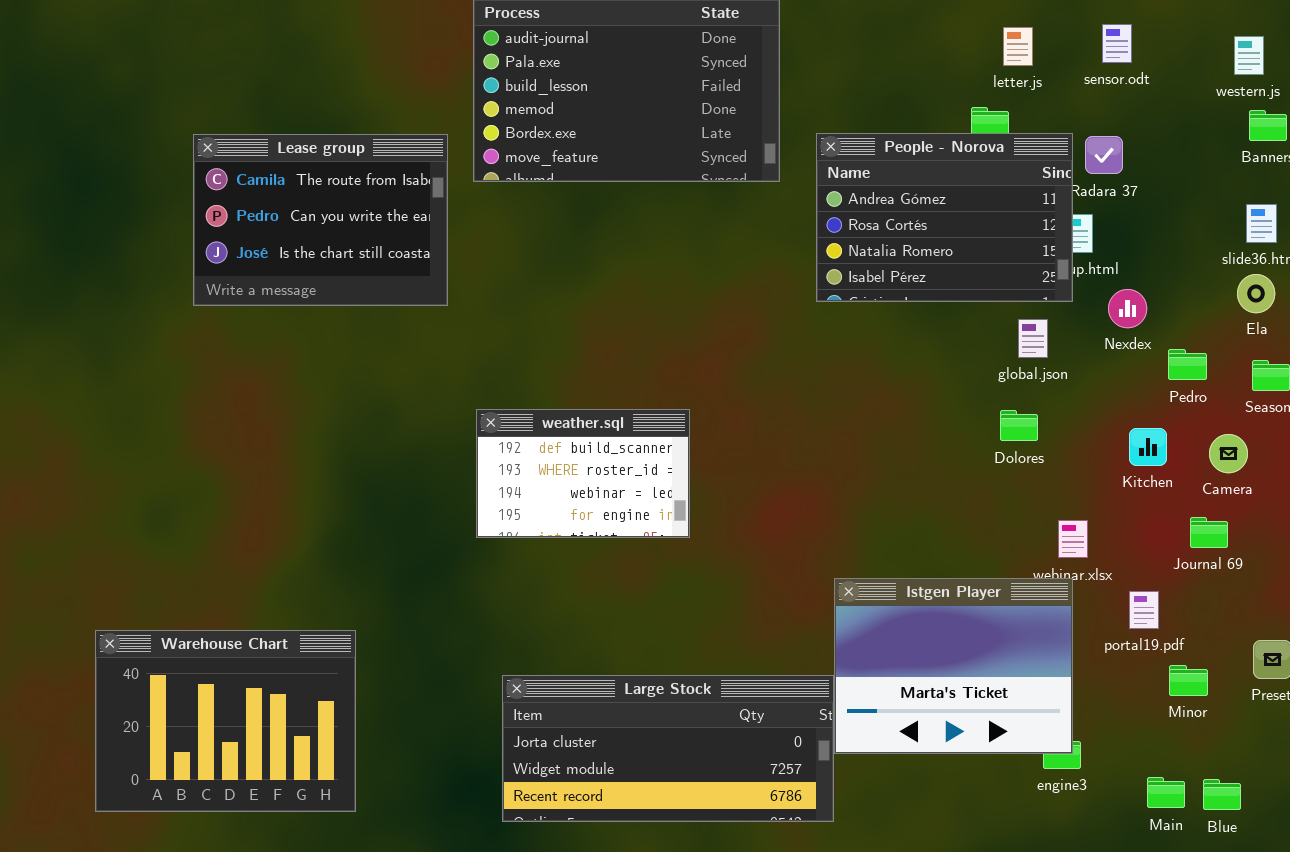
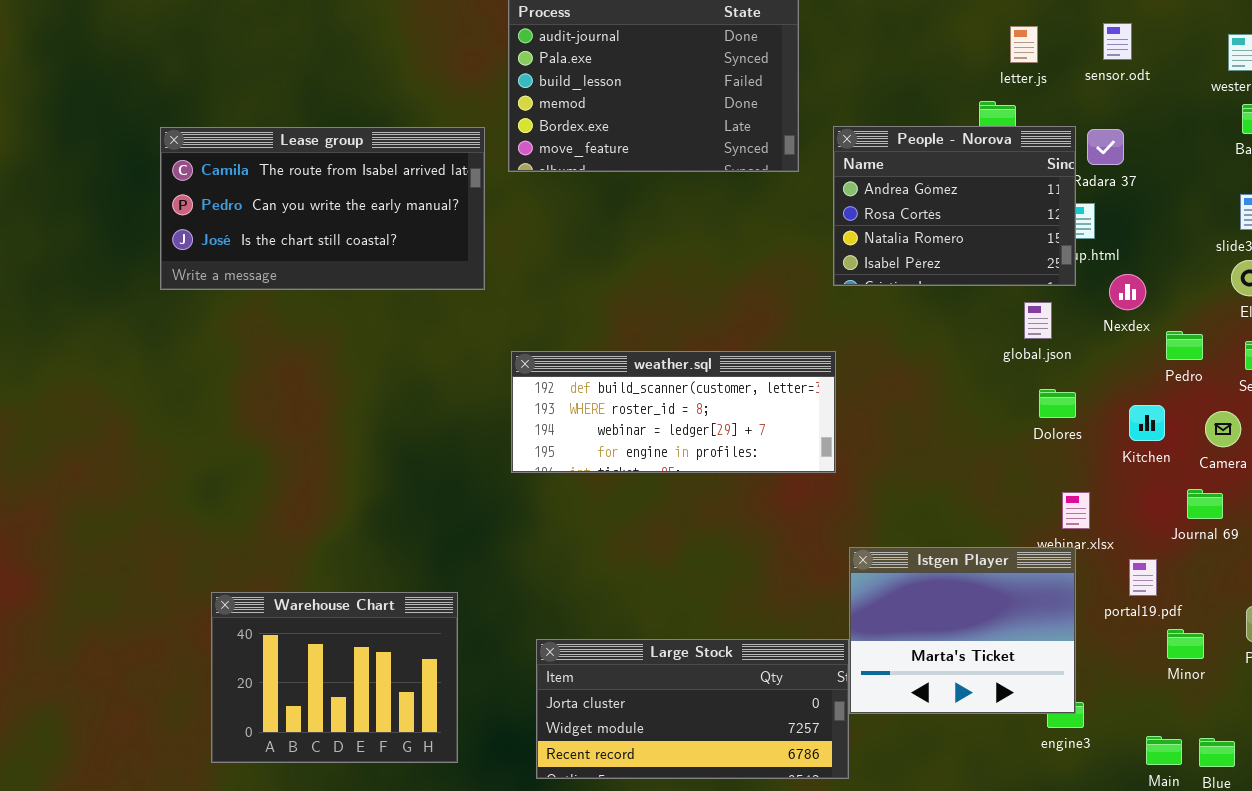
Lease group: [193,134,448,306] -> [160,127,485,290], resized
weather.sql: [476,409,690,538] -> [511,351,836,473], moved, resized
Dolores: [1000,410,1038,441] -> [1039,389,1076,418], moved
Warehouse Chart: [95,630,356,812] -> [211,592,458,763], moved

